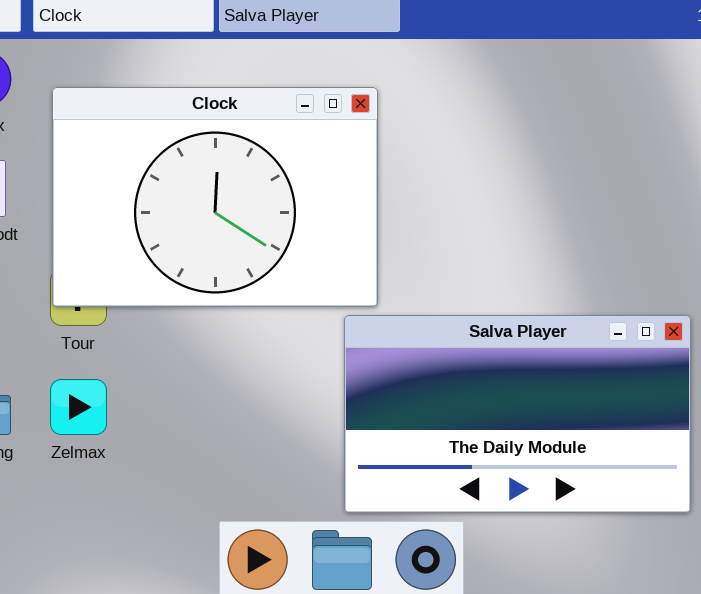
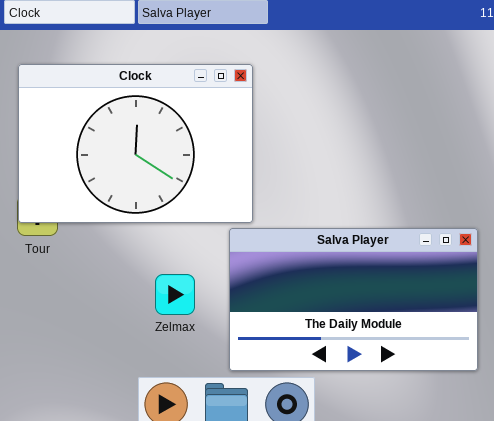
Zelmax: [50,379,107,435] -> [155,274,195,315], moved

